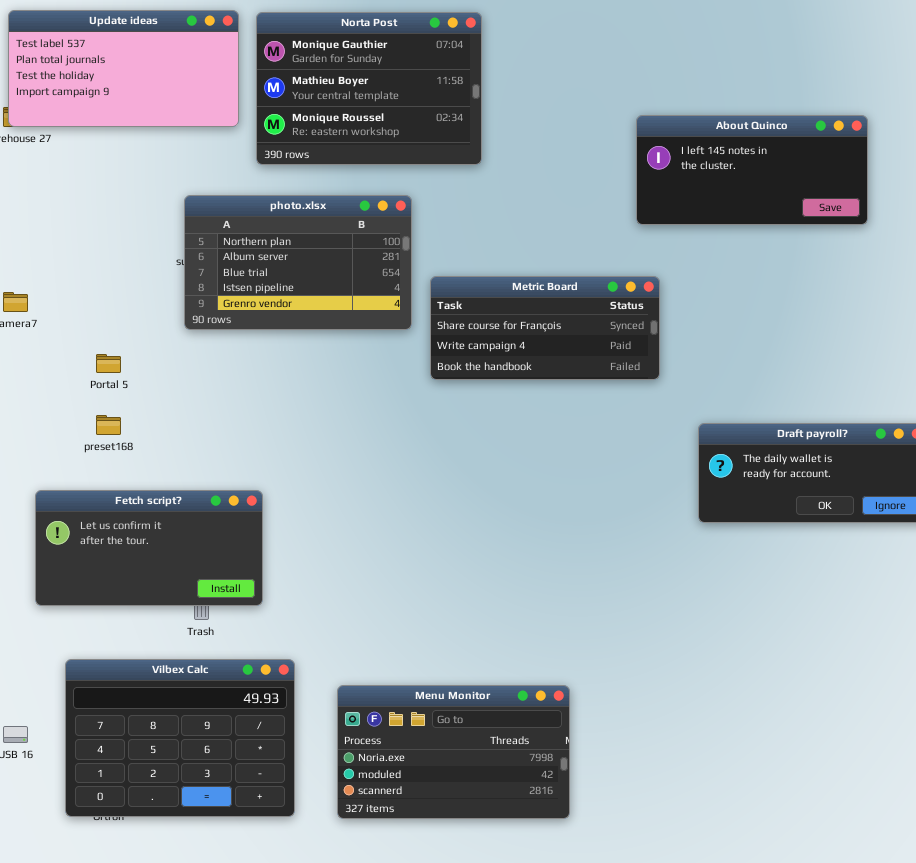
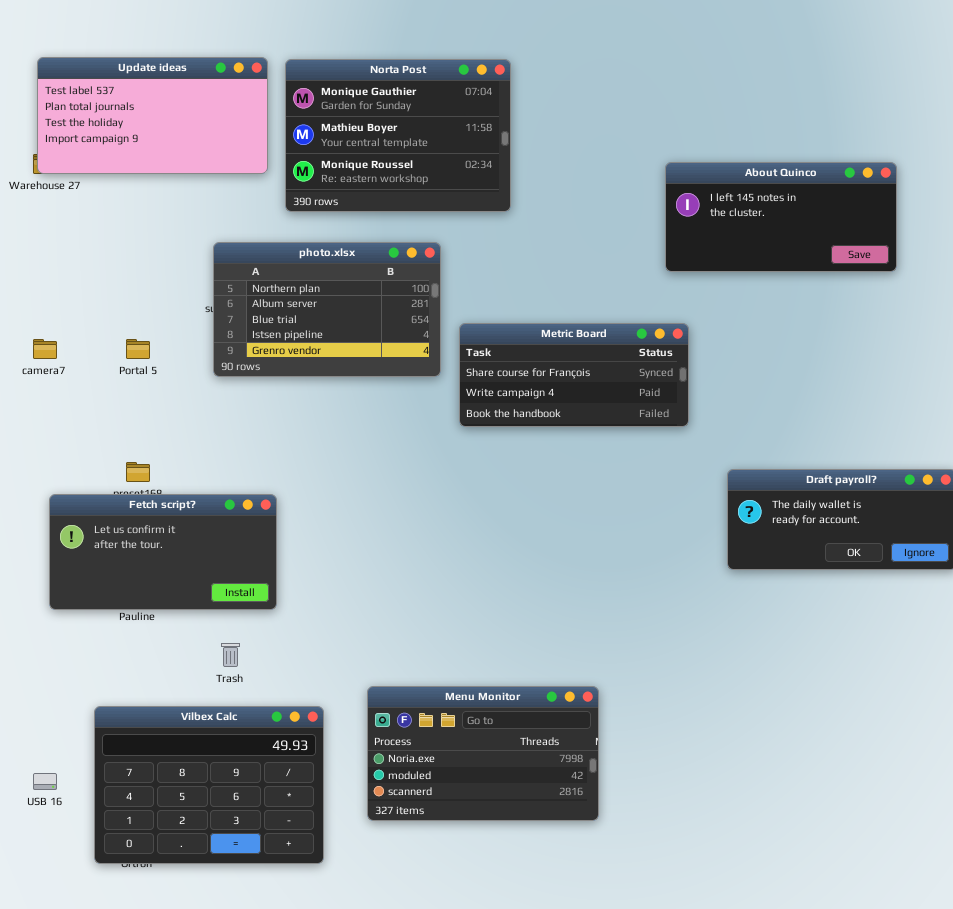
Portal 5: [96,354,121,373] -> [126,339,150,359], moved
Fetch script?: [35,490,263,606] -> [49,494,277,610], moved
Menu Monitor: [337,685,570,819] -> [367,686,599,821], moved

